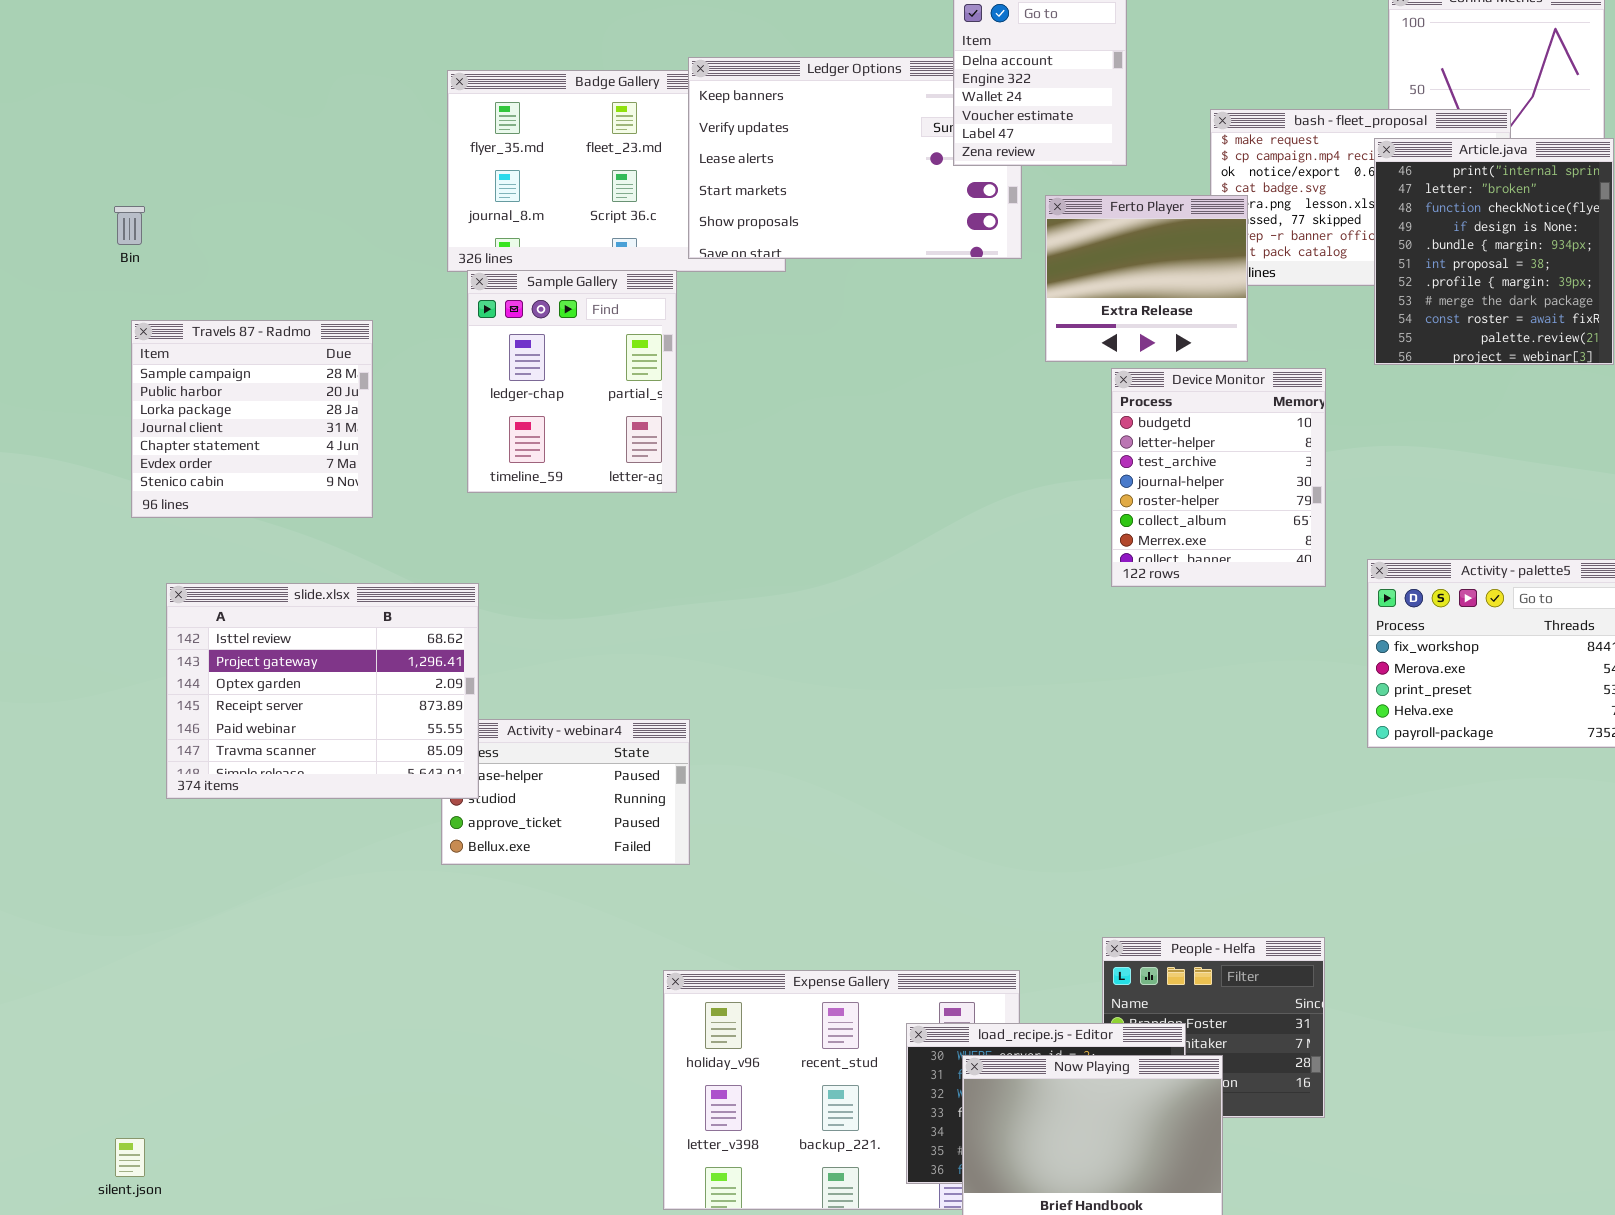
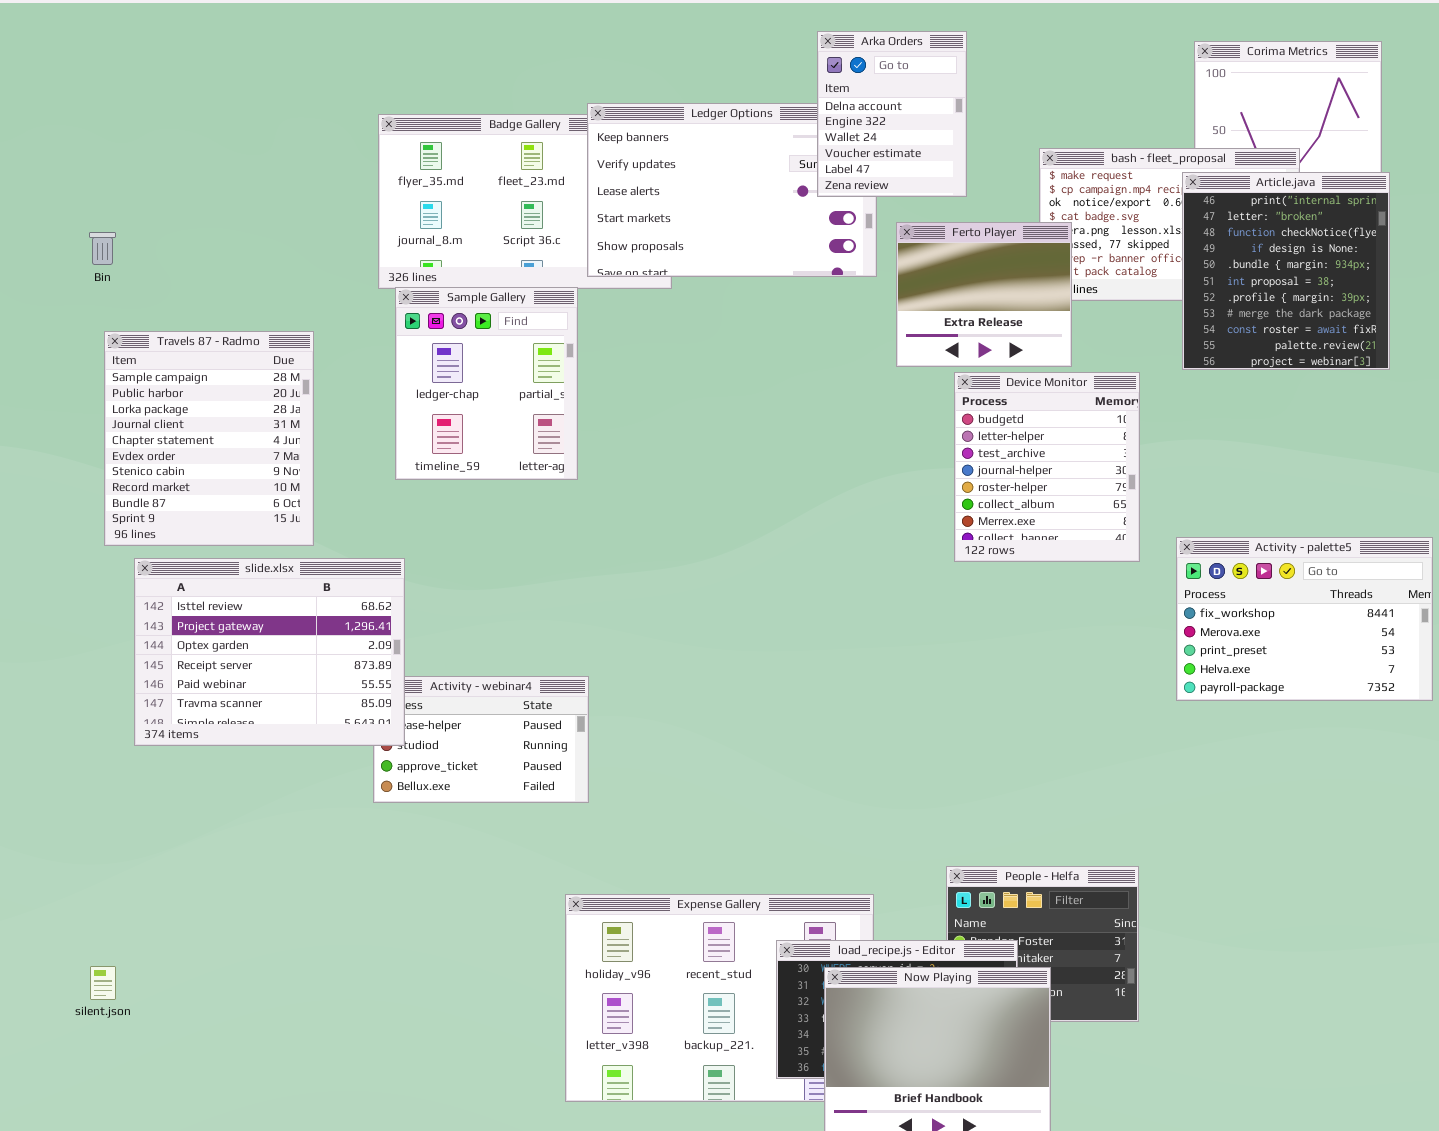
Travels 87 - Radmo: [131,320,373,518] -> [104,331,314,546], resized
silent.json: [115,1138,145,1177] -> [90,966,116,1000], moved

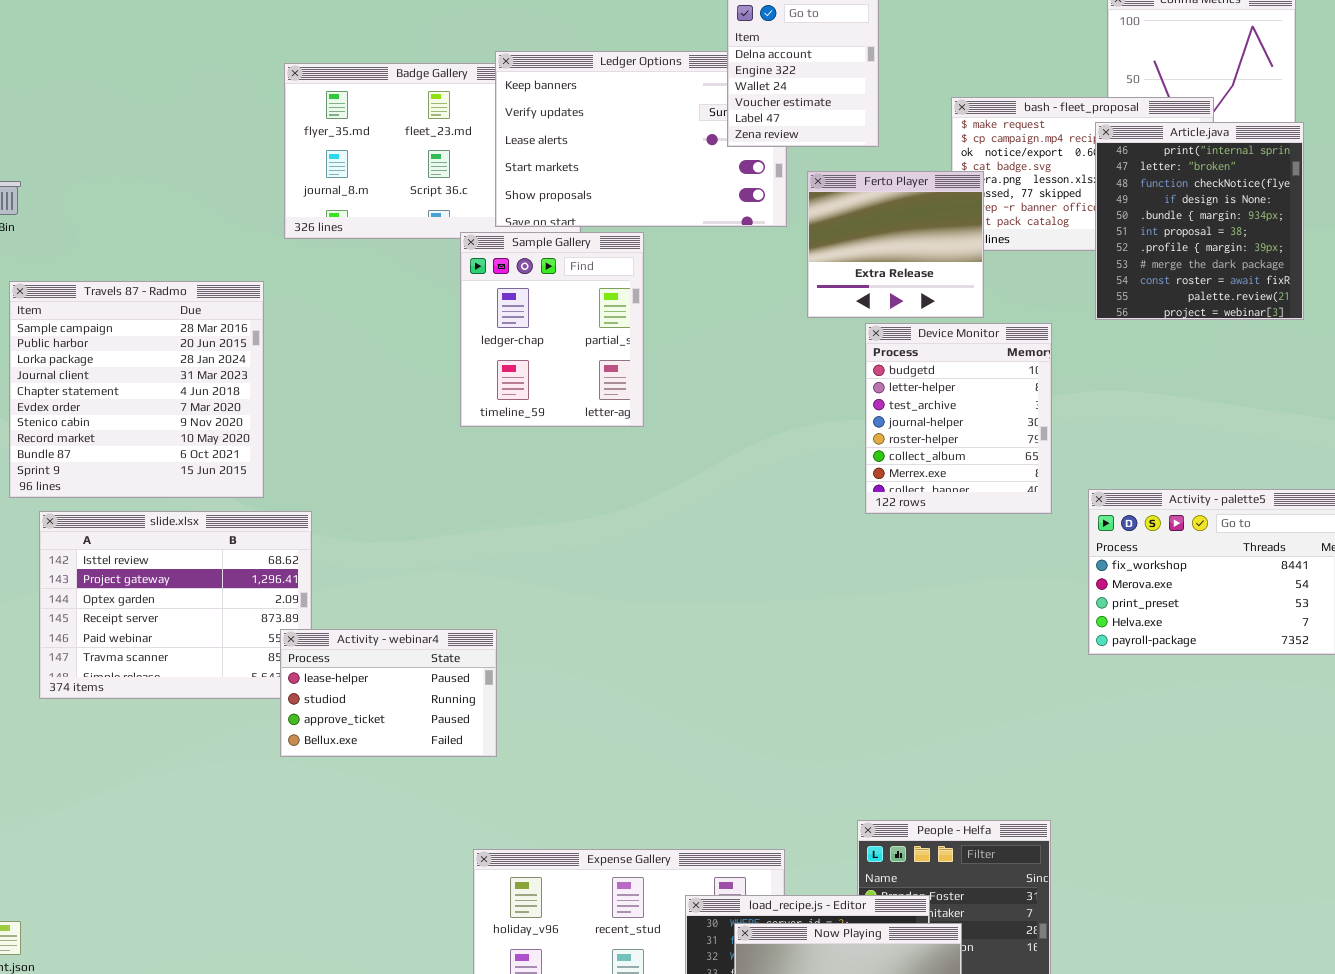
Sample Gallery: [395,287,578,480] -> [460,232,644,427], moved
Travels 87 - Radmo: [104,331,314,546] -> [9,281,264,498], resized
Activity - webinar4: [373,676,589,803] -> [280,629,497,757], raised

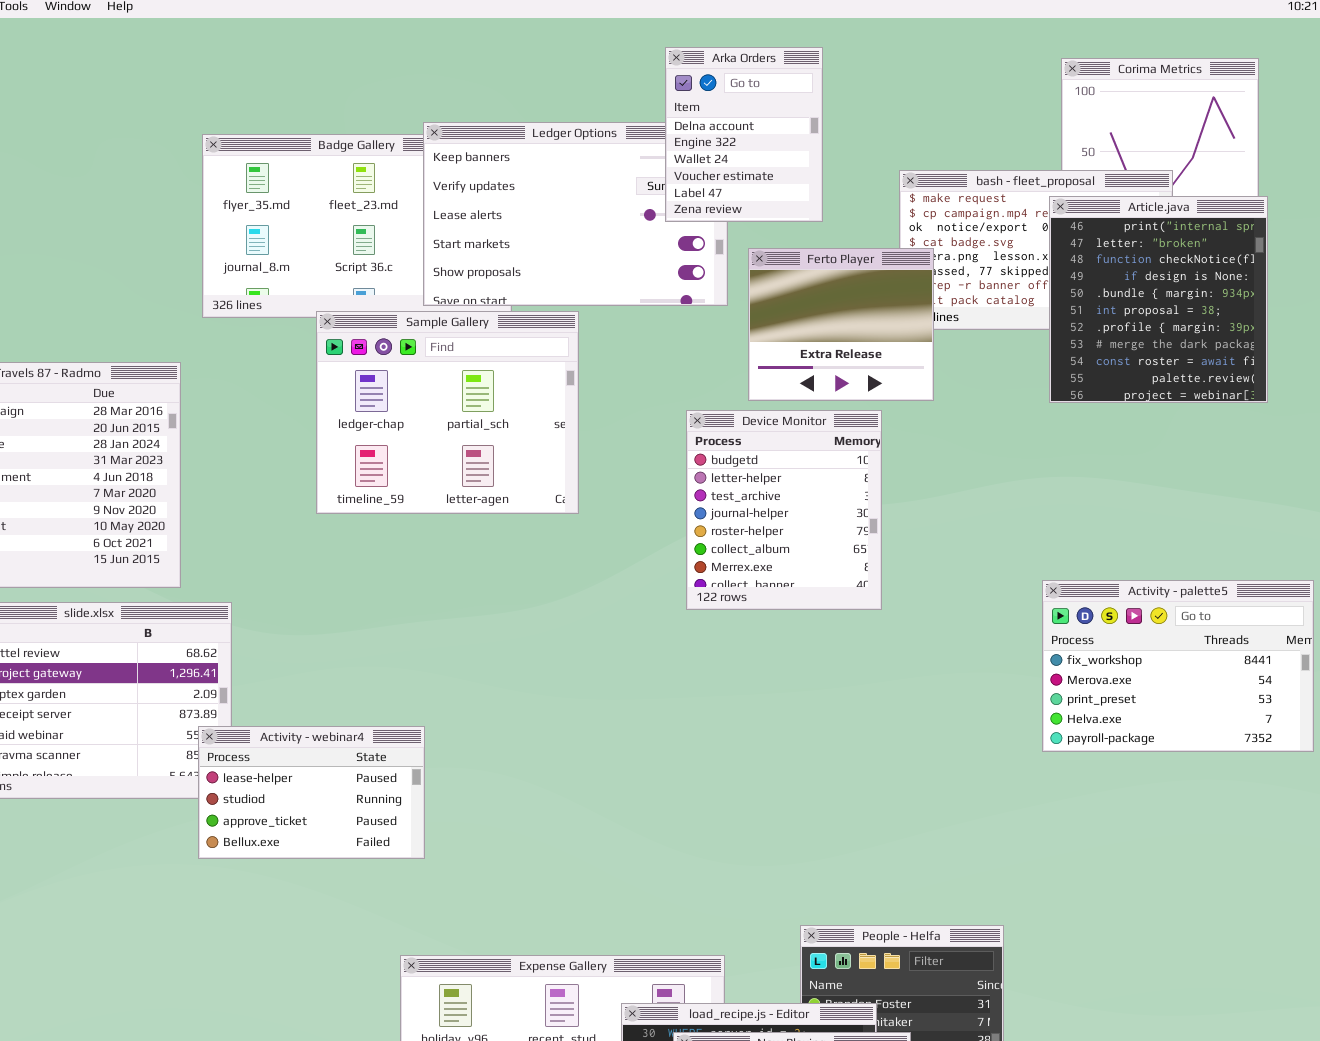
Sample Gallery: [460,232,644,427] -> [316,311,579,514], resized
Device Monitor: [865,323,1052,514] -> [686,410,882,610], moved

